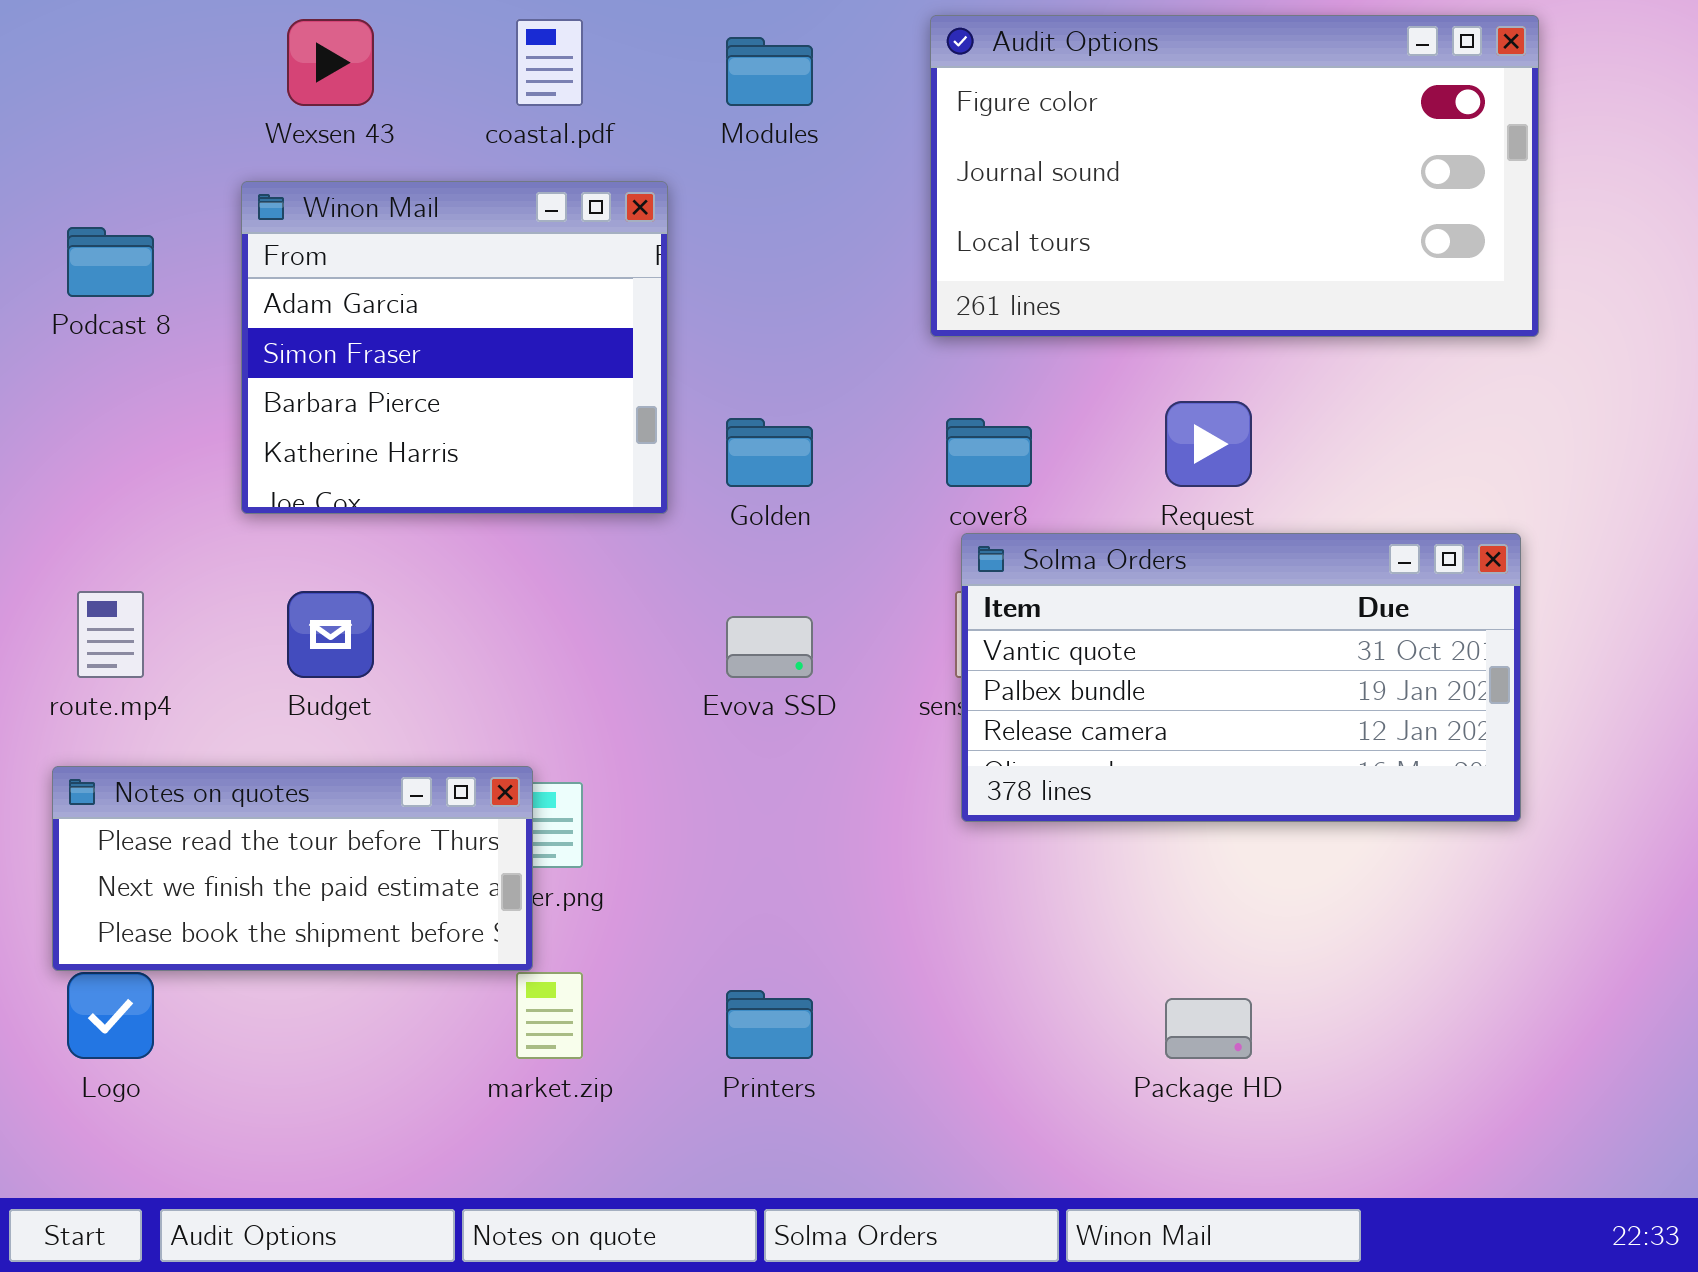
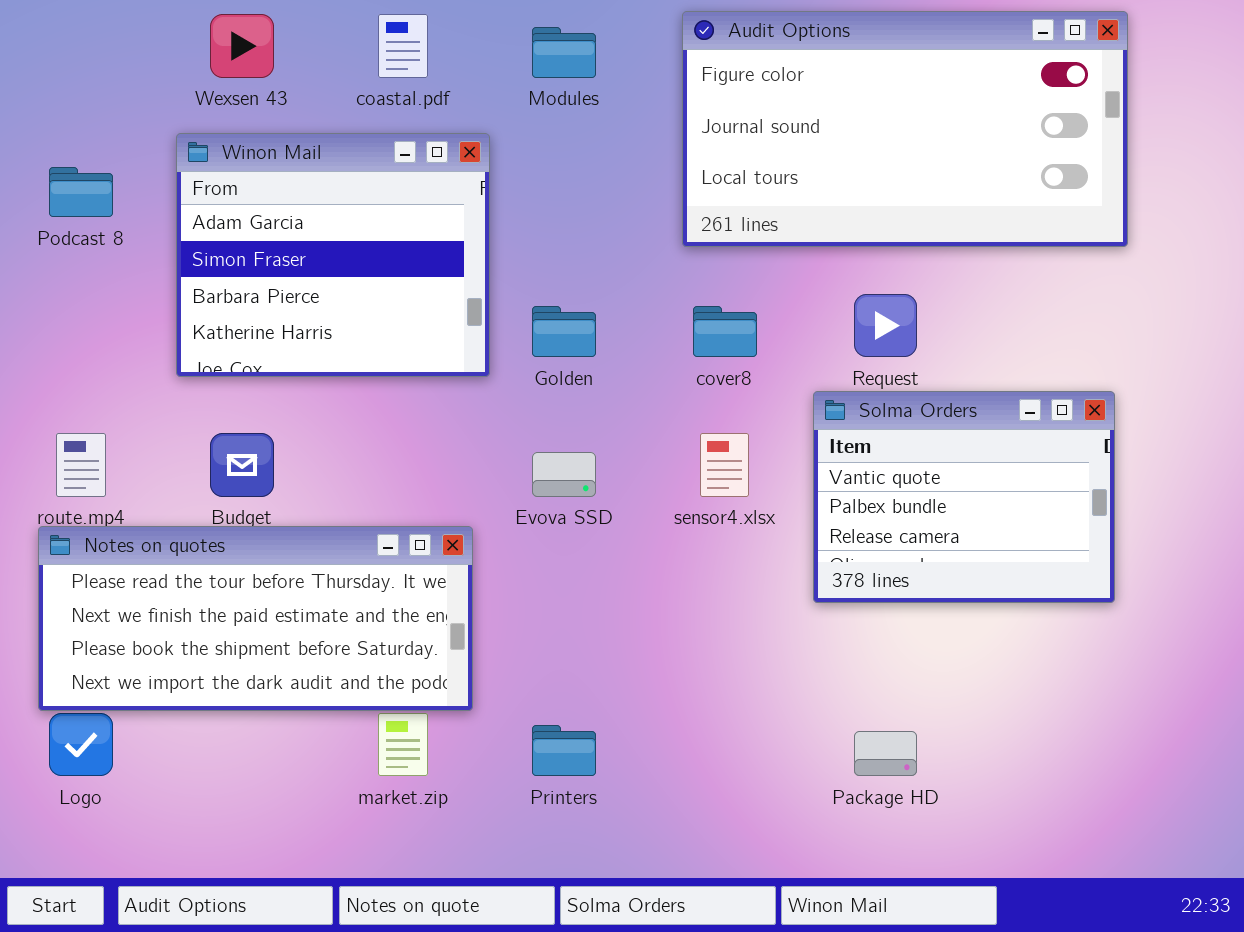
Solma Orders: [961,533,1521,822] -> [813,391,1115,603], resized
Notes on quotes: [52,766,533,971] -> [38,526,473,711], resized

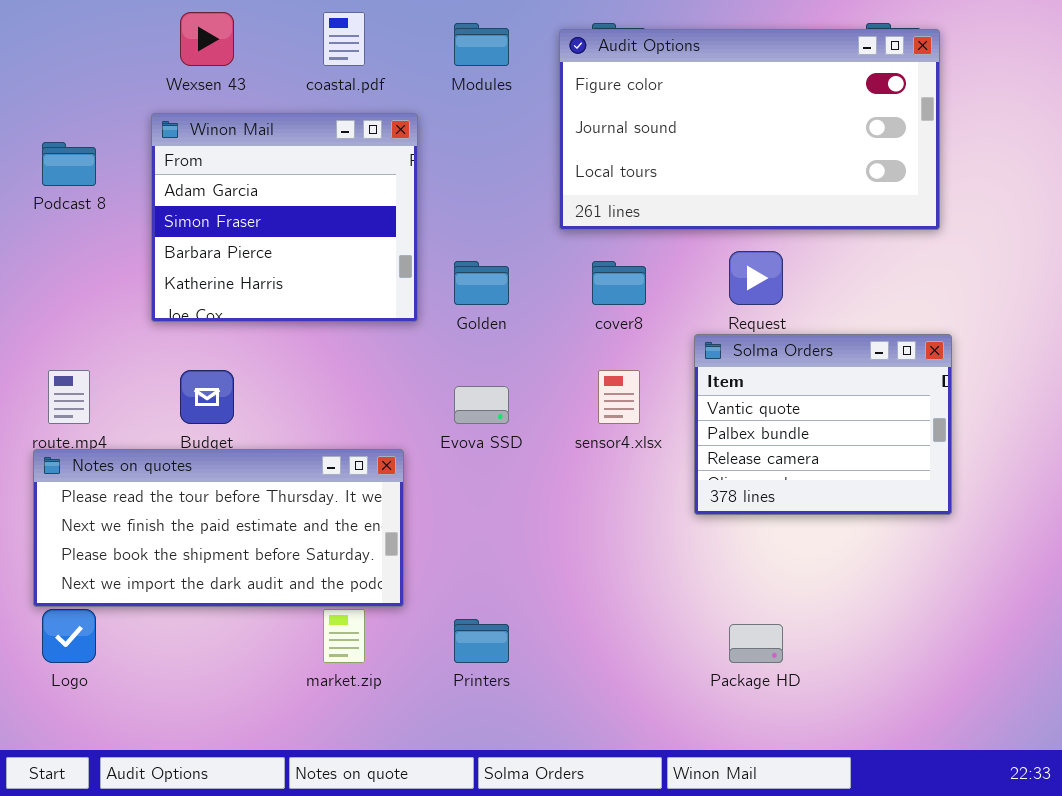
Audit Options: [682,11,1128,247] -> [559,29,940,230], moved

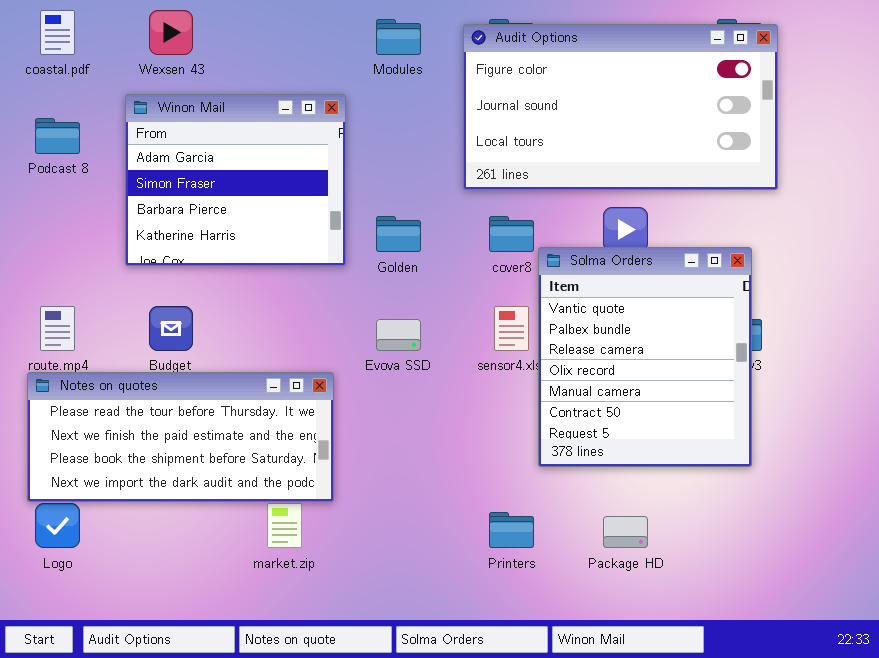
coastal.pdf: [323,12,365,66] -> [40,10,75,55], moved
Solma Orders: [694,334,952,515] -> [538,247,752,467], moved, resized
Printers: [454,619,509,663] -> [489,512,534,548], moved

